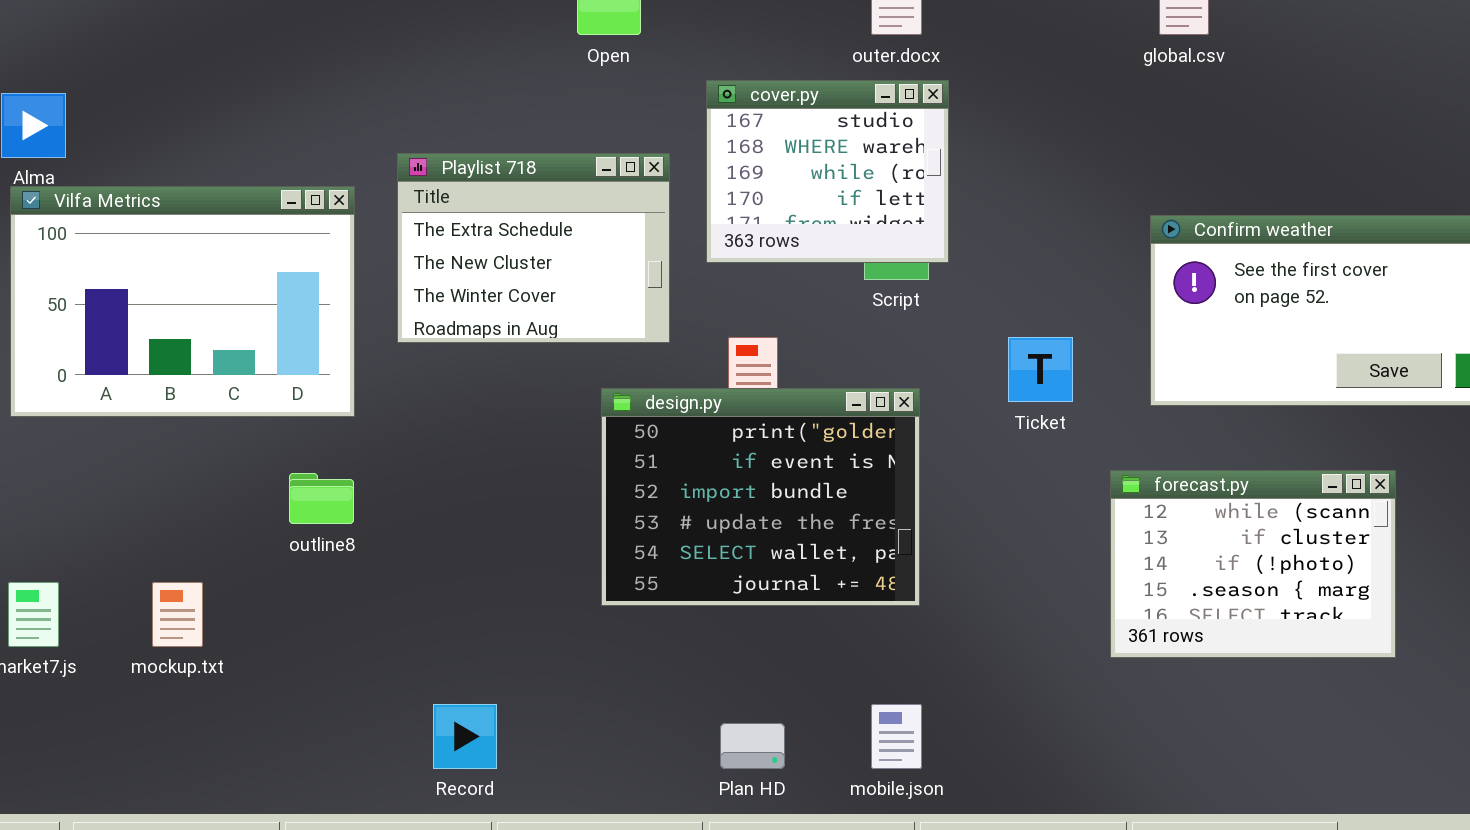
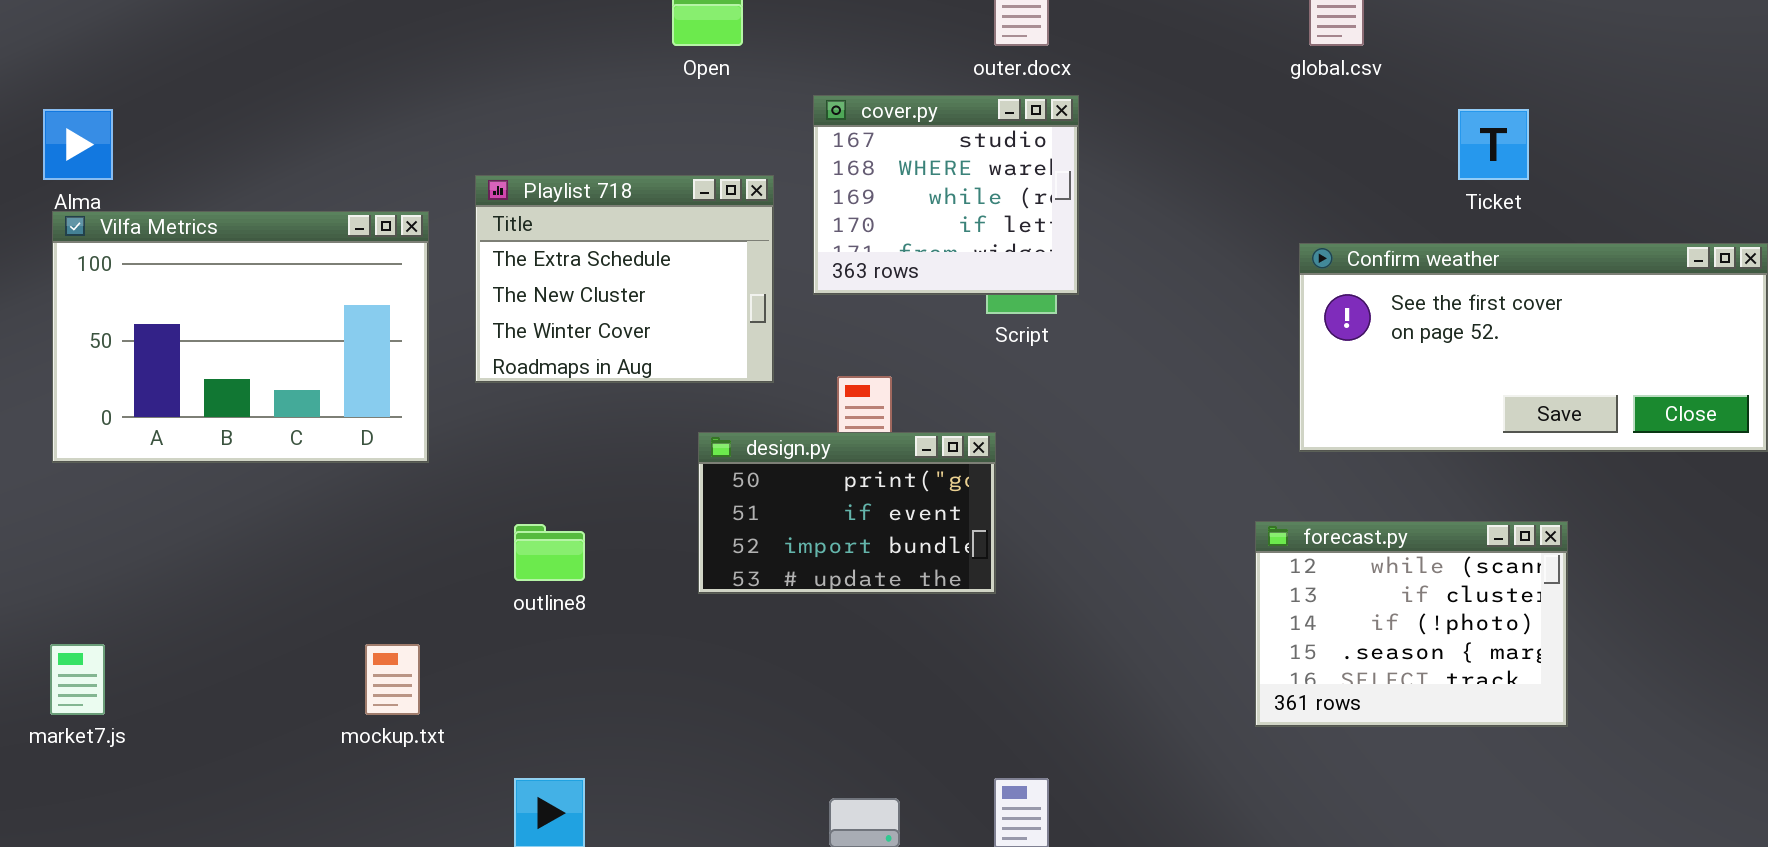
Ticket: [1008,337,1073,402] -> [1458,109,1529,180], moved
design.py: [601,388,920,606] -> [698,432,996,594], resized
outline8: [289,473,354,524] -> [514,524,585,581], moved
mockup.txt: [152,582,203,647] -> [365,644,420,715], moved

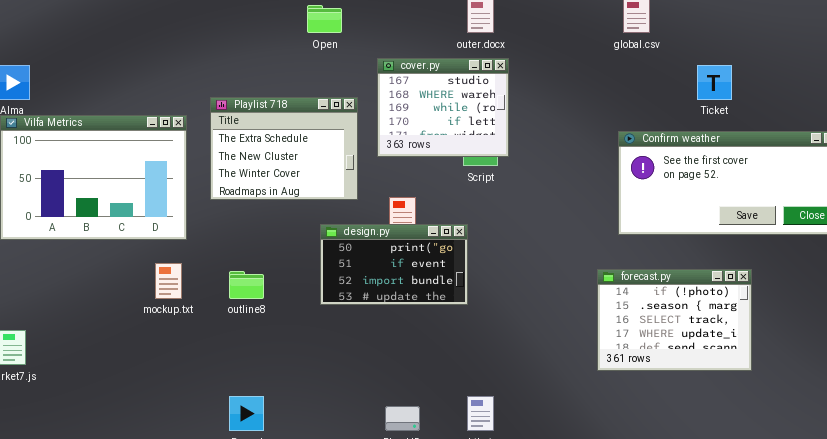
forecast.py: [1255,521,1568,727] -> [597,269,752,371], scrolled down 2 rows
mockup.txt: [365,644,420,715] -> [155,263,182,299], moved

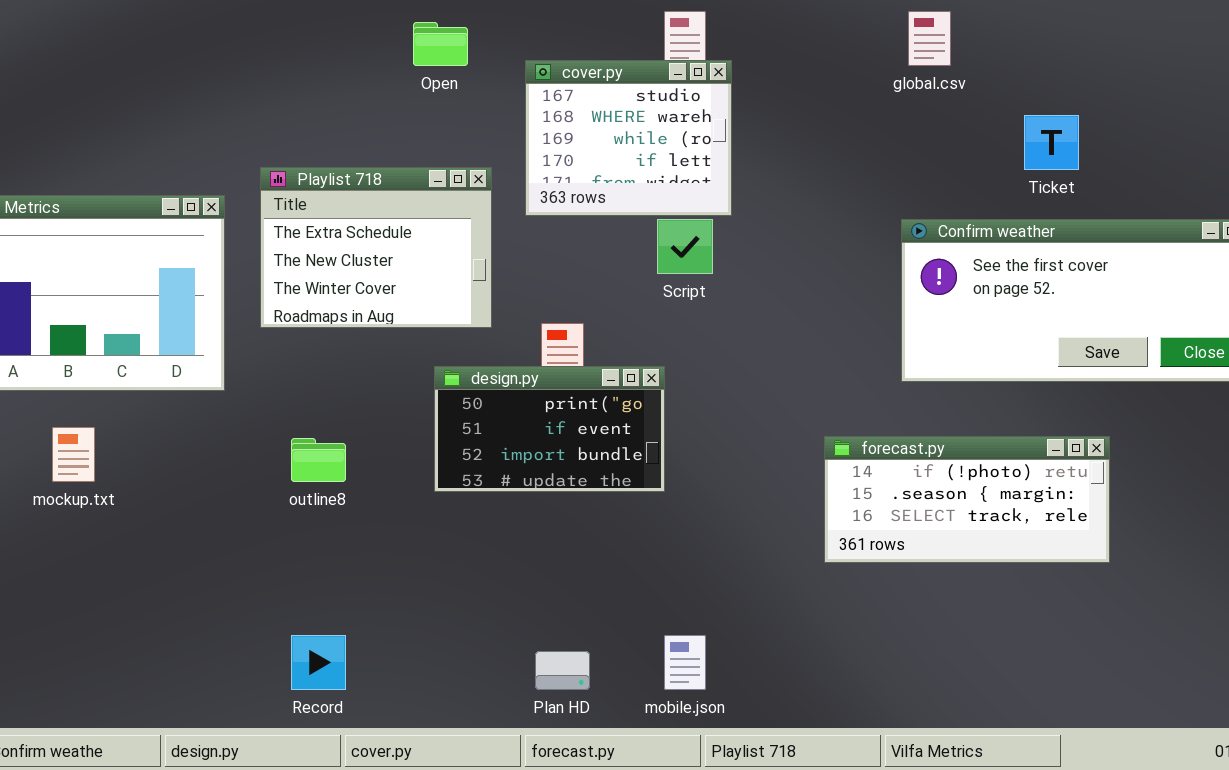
cover.py: [377,58,509,157] -> [525,60,732,216], moved
mockup.txt: [155,263,182,299] -> [52,427,95,482], moved
forecast.py: [597,269,752,371] -> [824,436,1110,563], resized

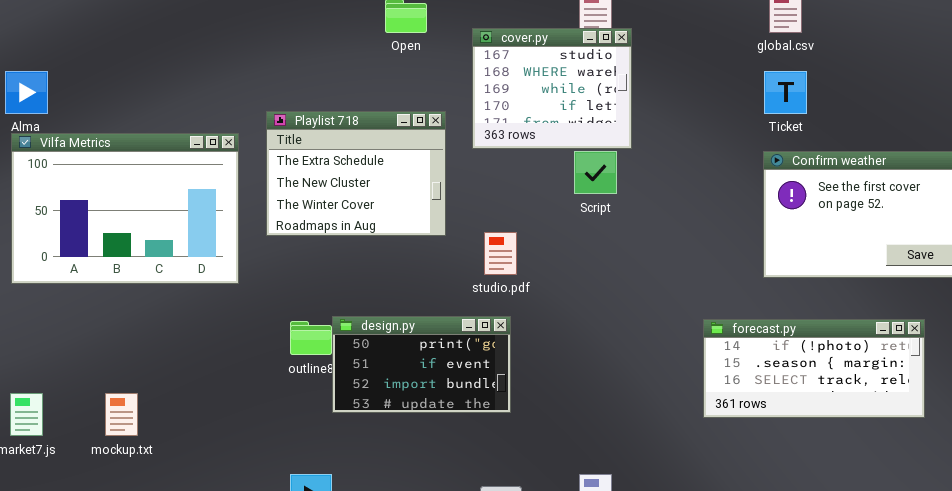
Ticket: [1024,115,1079,170] -> [764,71,807,114], moved
design.py: [434,366,665,492] -> [332,316,511,413], moved
mockup.txt: [52,427,95,482] -> [105,393,138,436], moved

